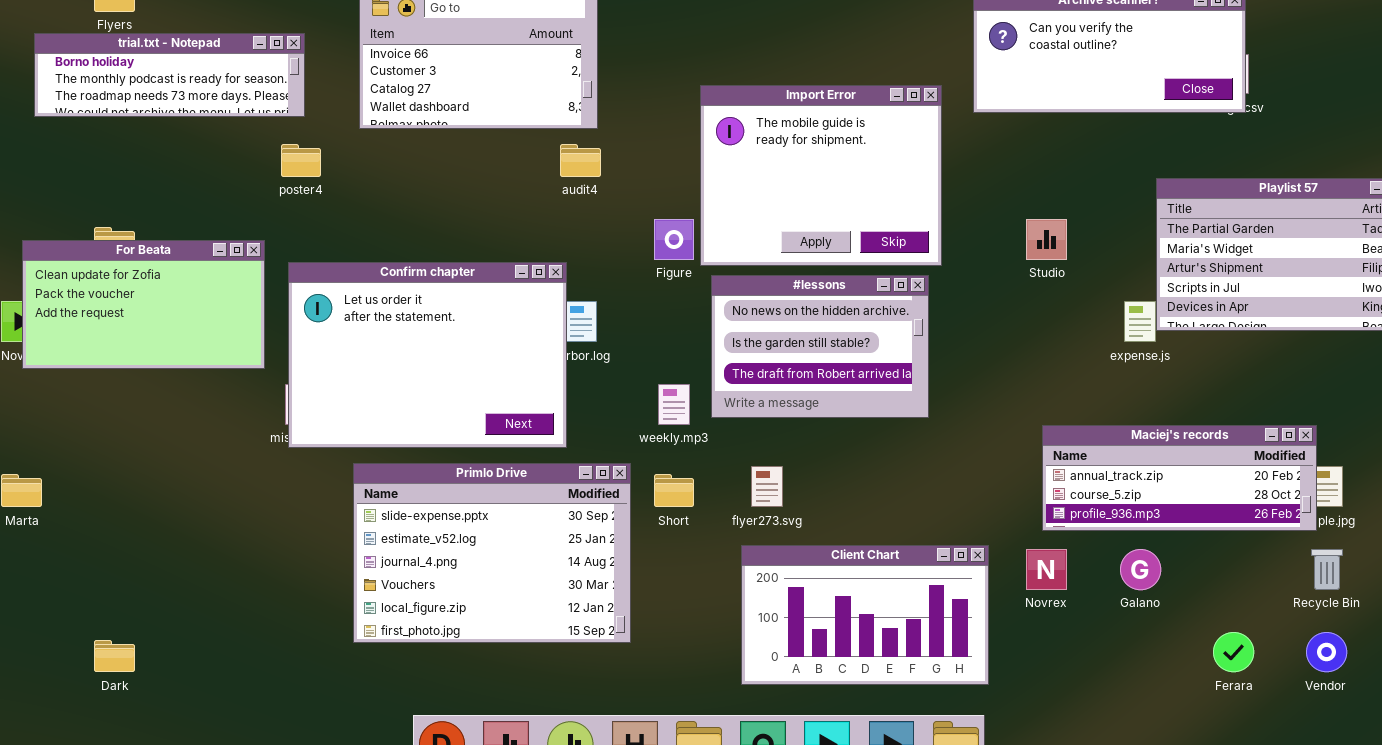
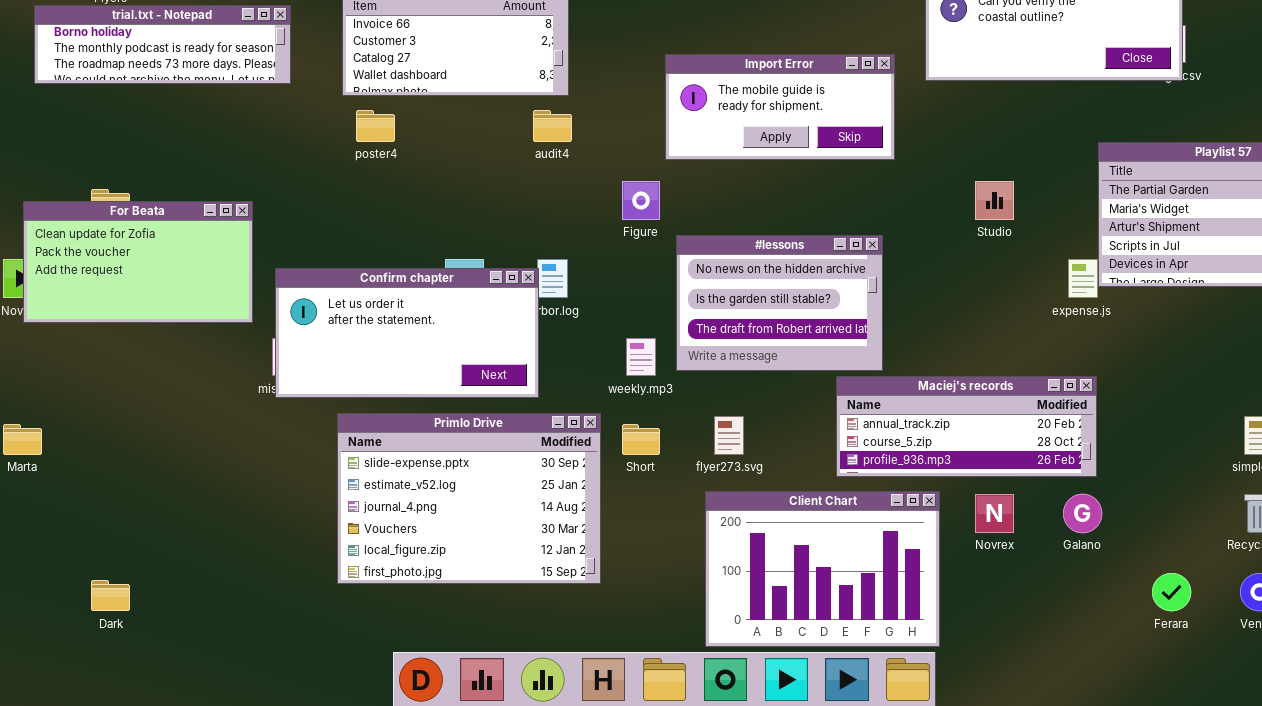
Import Error: [700,85,942,266] -> [665,54,895,160], resized
poster4: [281,144,321,177] -> [356,110,395,142], moved
Confirm chapter: [288,262,567,448] -> [275,268,539,398], resized
Maciej's records: [1042,425,1317,531] -> [836,376,1097,477], moved
Client Chart: [741,545,989,685] -> [705,491,940,647], resized

